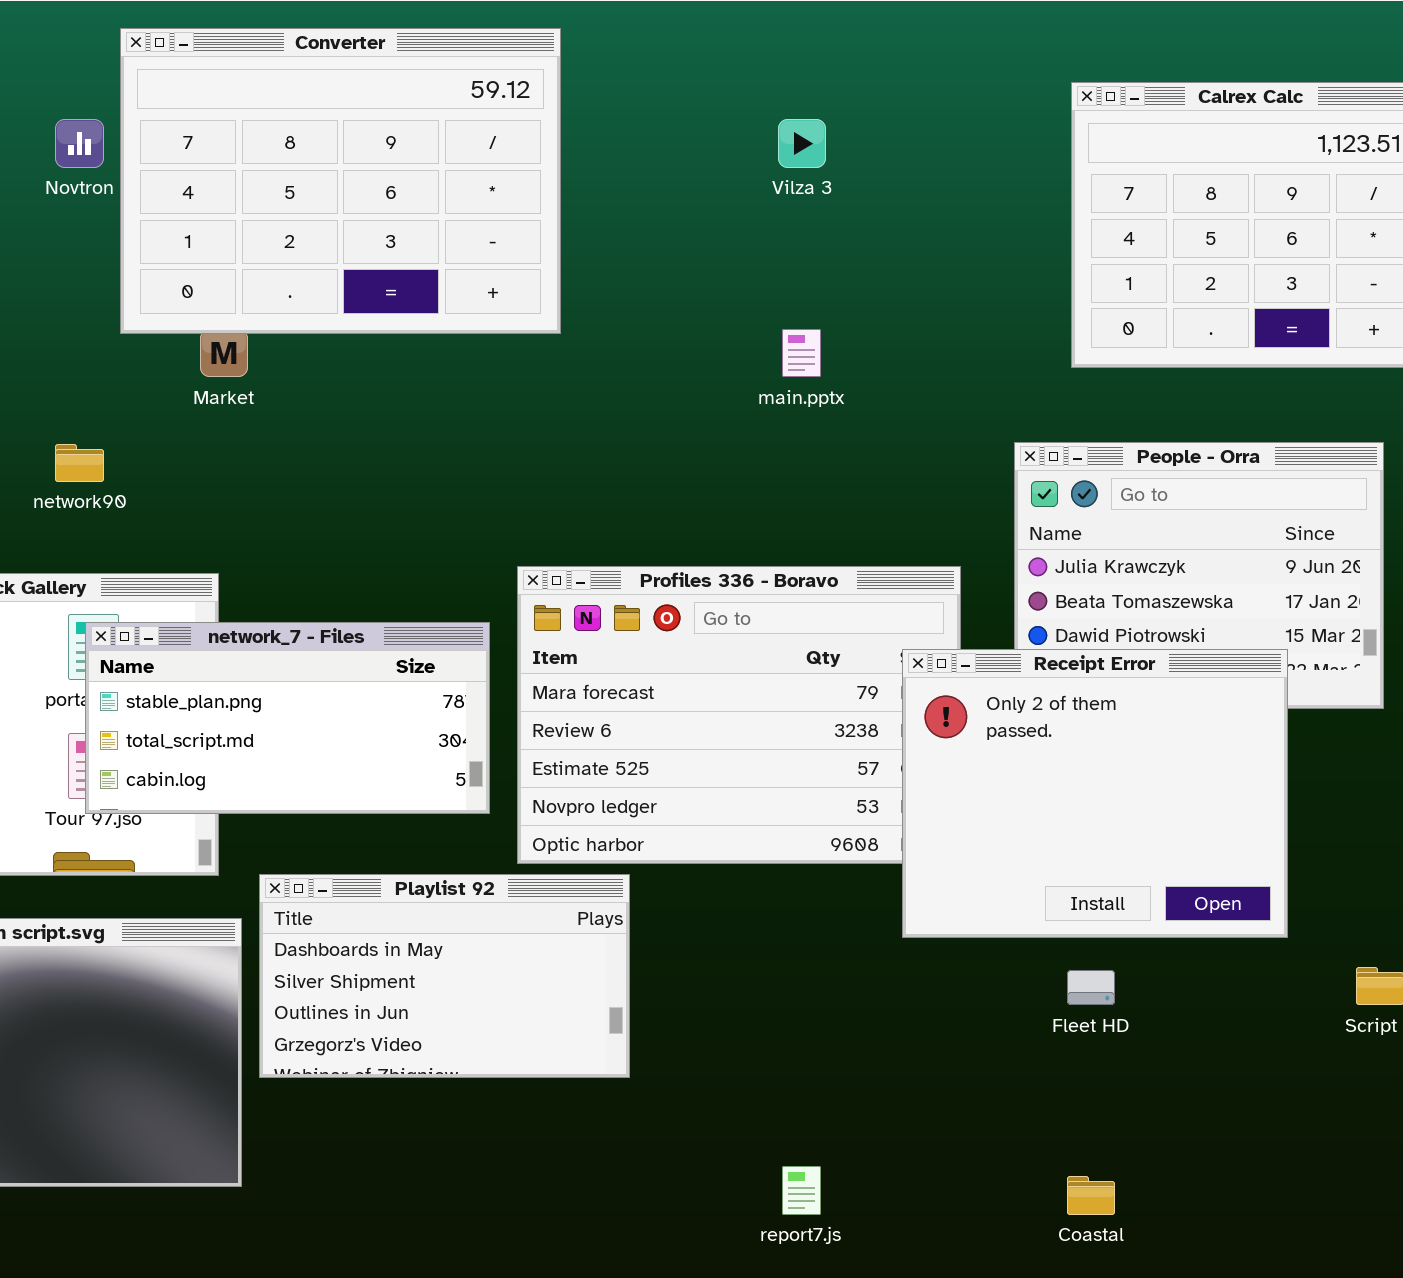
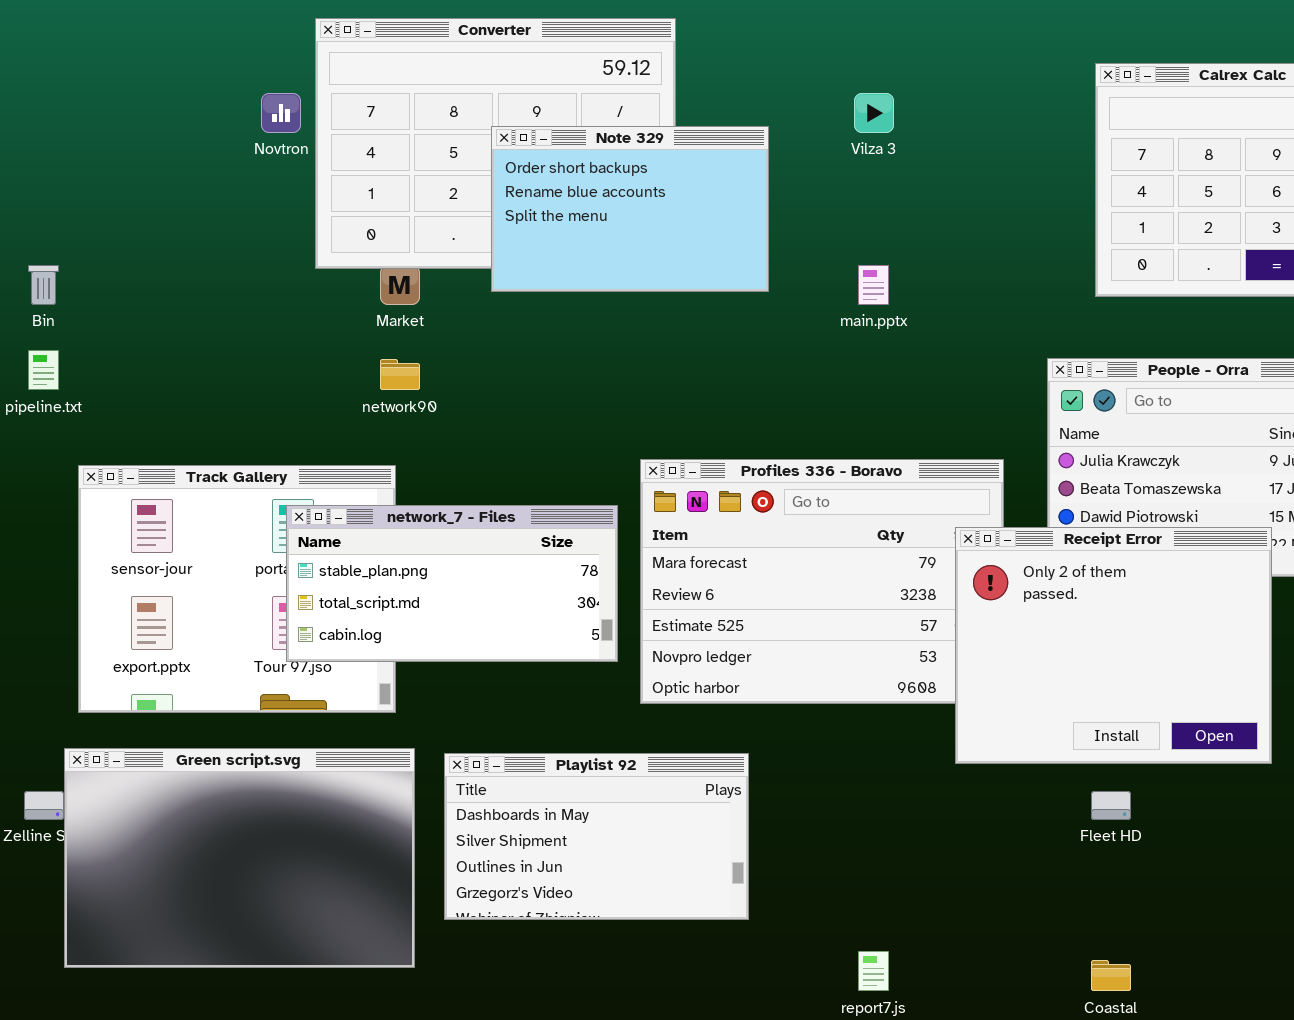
Note 329: none -> [491,126,769,292], opened
network90: [55,444,104,482] -> [380,359,420,390], moved
Playlist 92: [259,874,630,1078] -> [444,753,749,920], moved

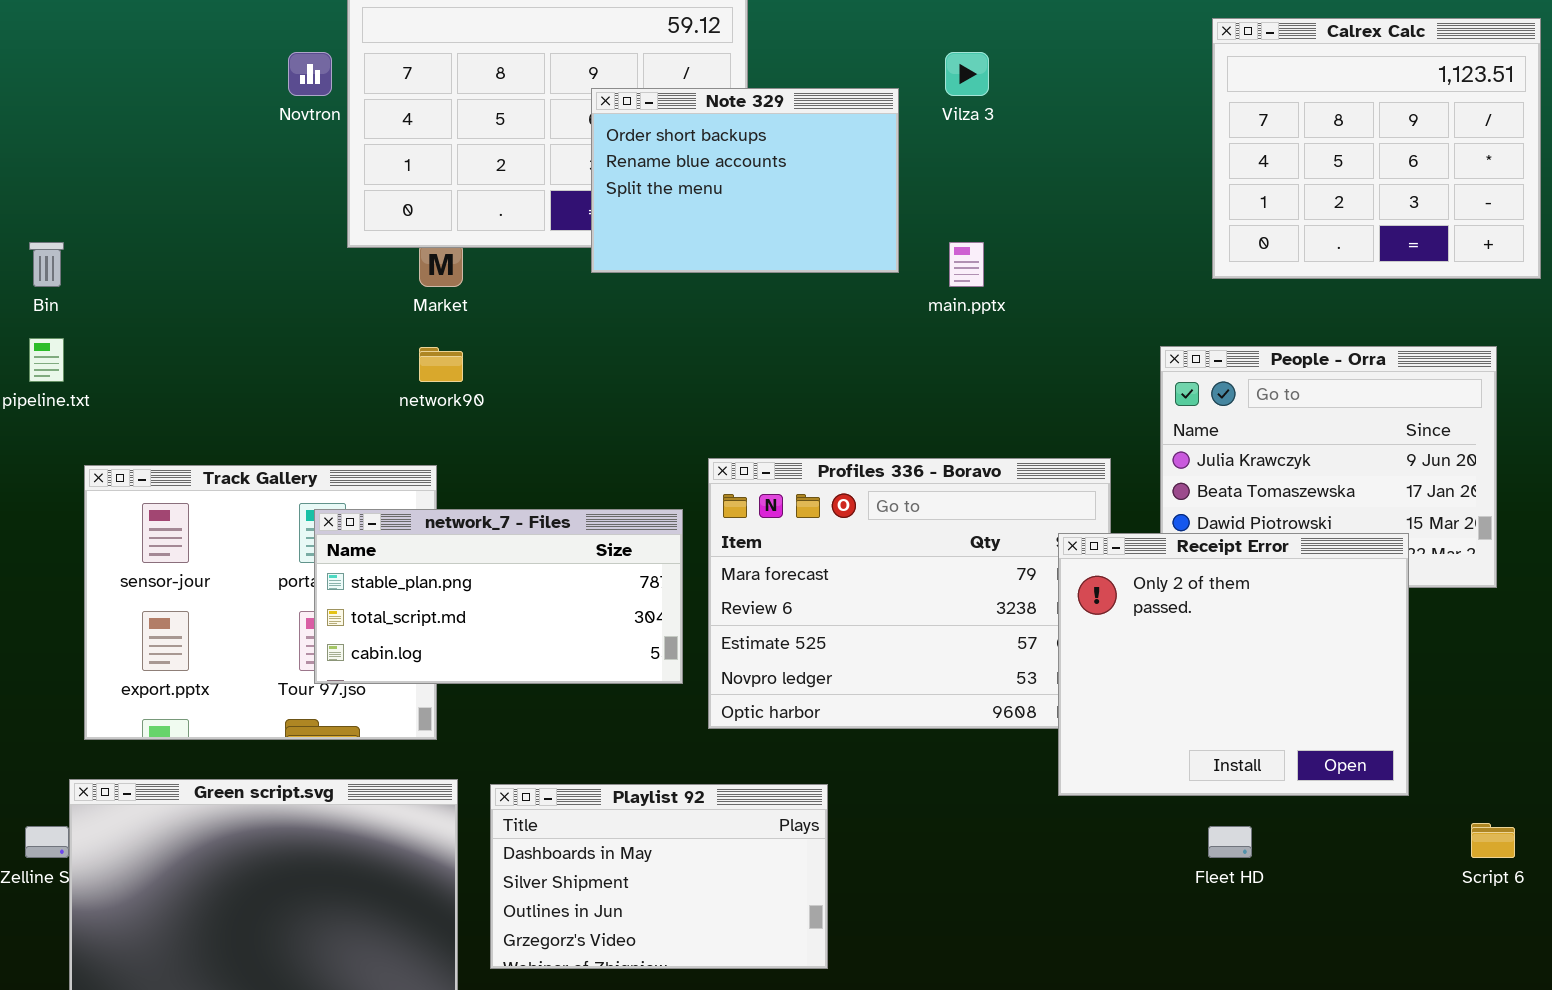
Note 329: [491,126,769,292] -> [591,88,899,273], moved

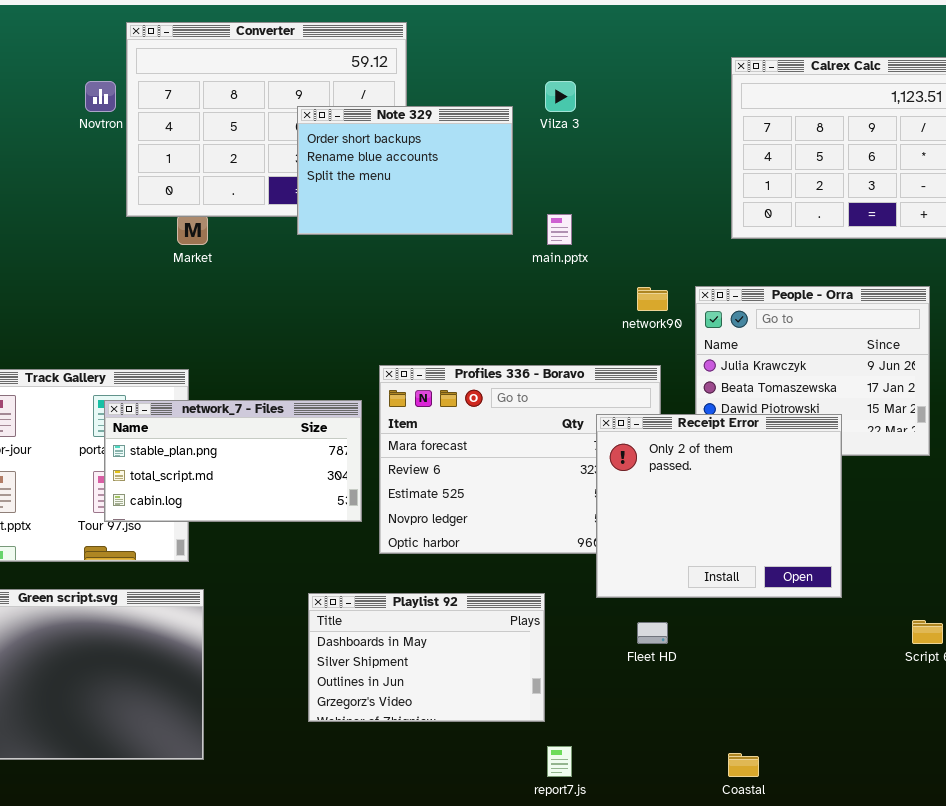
network90: [419,347,463,382] -> [637,287,668,311], moved
Receipt Error: [1058,533,1409,796] -> [596,414,842,598], moved
Playlist 92: [490,784,828,969] -> [308,593,545,722], moved
Fleet HD: [1208,826,1252,858] -> [637,622,668,644], moved

